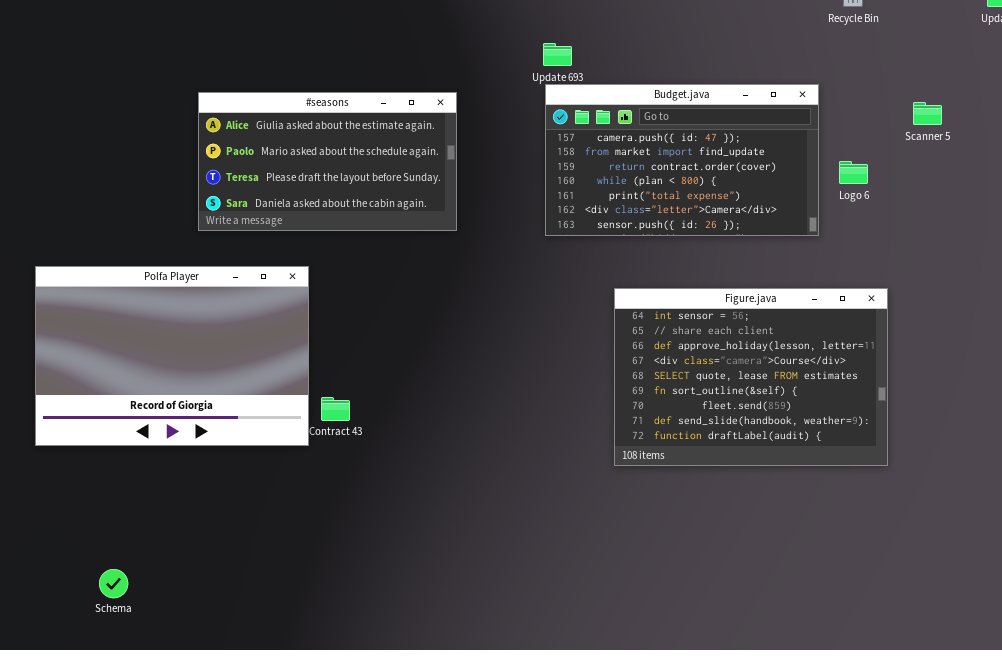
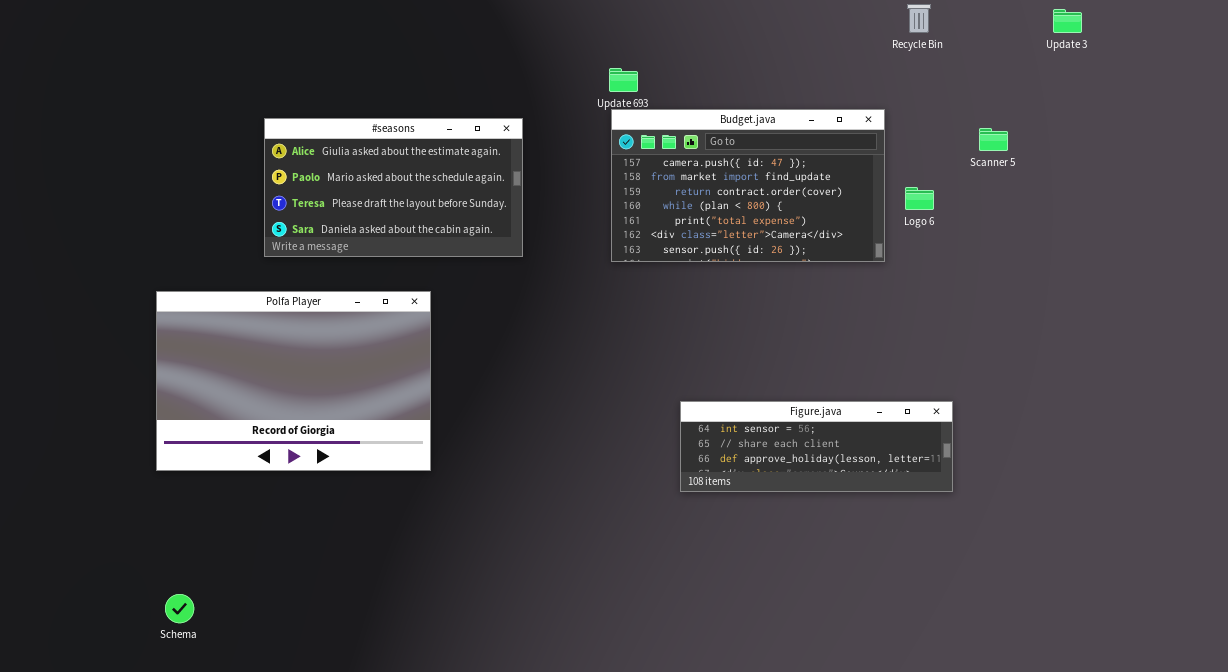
Polfa Player: [35,266,309,446] -> [156,291,431,471], moved
Figure.java: [614,288,888,466] -> [680,401,953,492], resized

